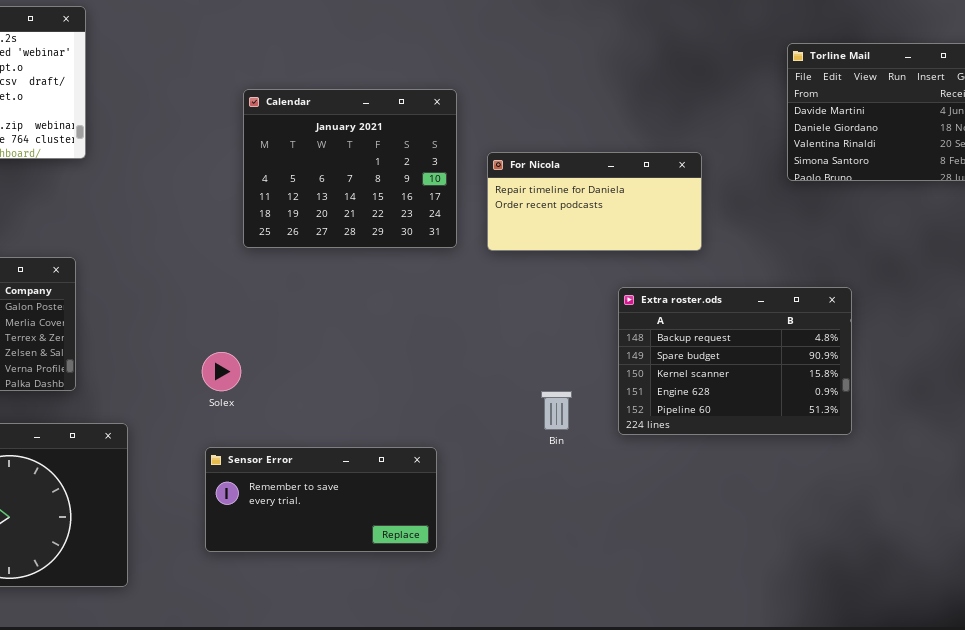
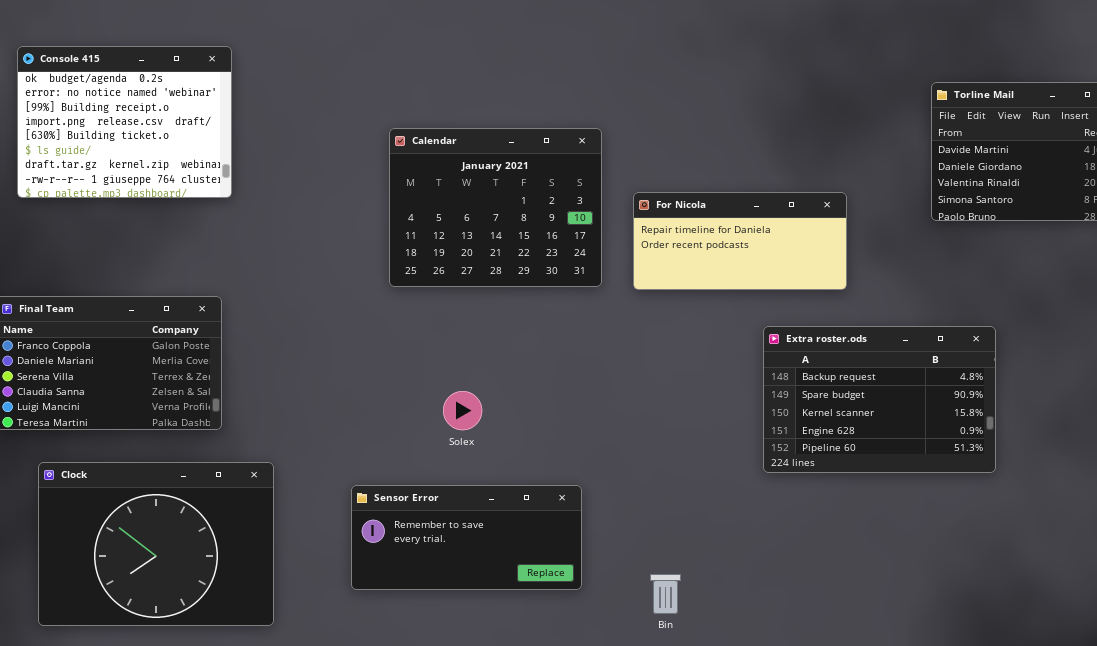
Solex: [202,352,241,391] -> [443,391,482,430], moved
Bin: [541,391,572,430] -> [650,574,681,614], moved

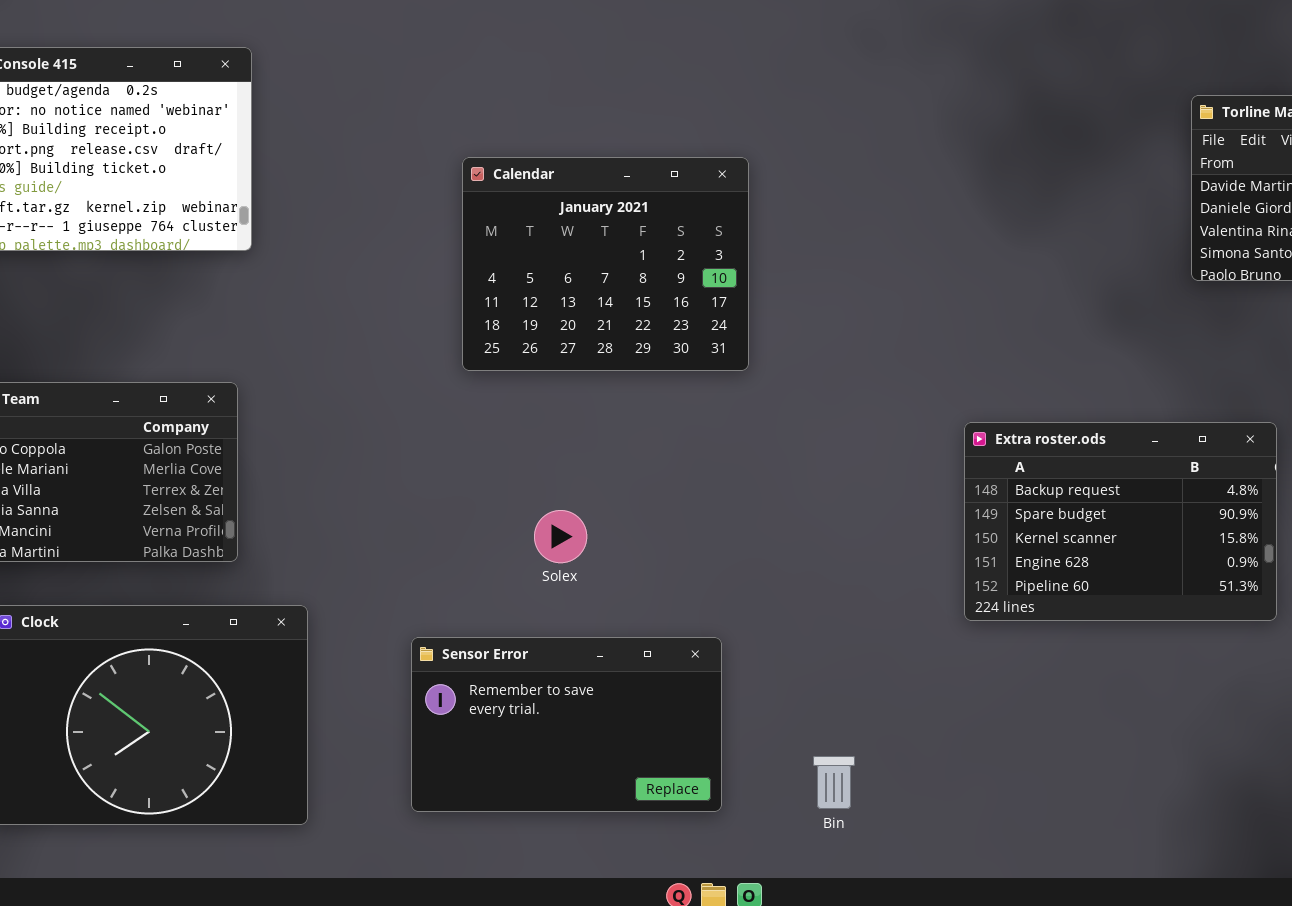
For Nicola: [633,192,847,290] -> none, closed
Sensor Error: [351,485,582,590] -> [411,637,722,812], resized

